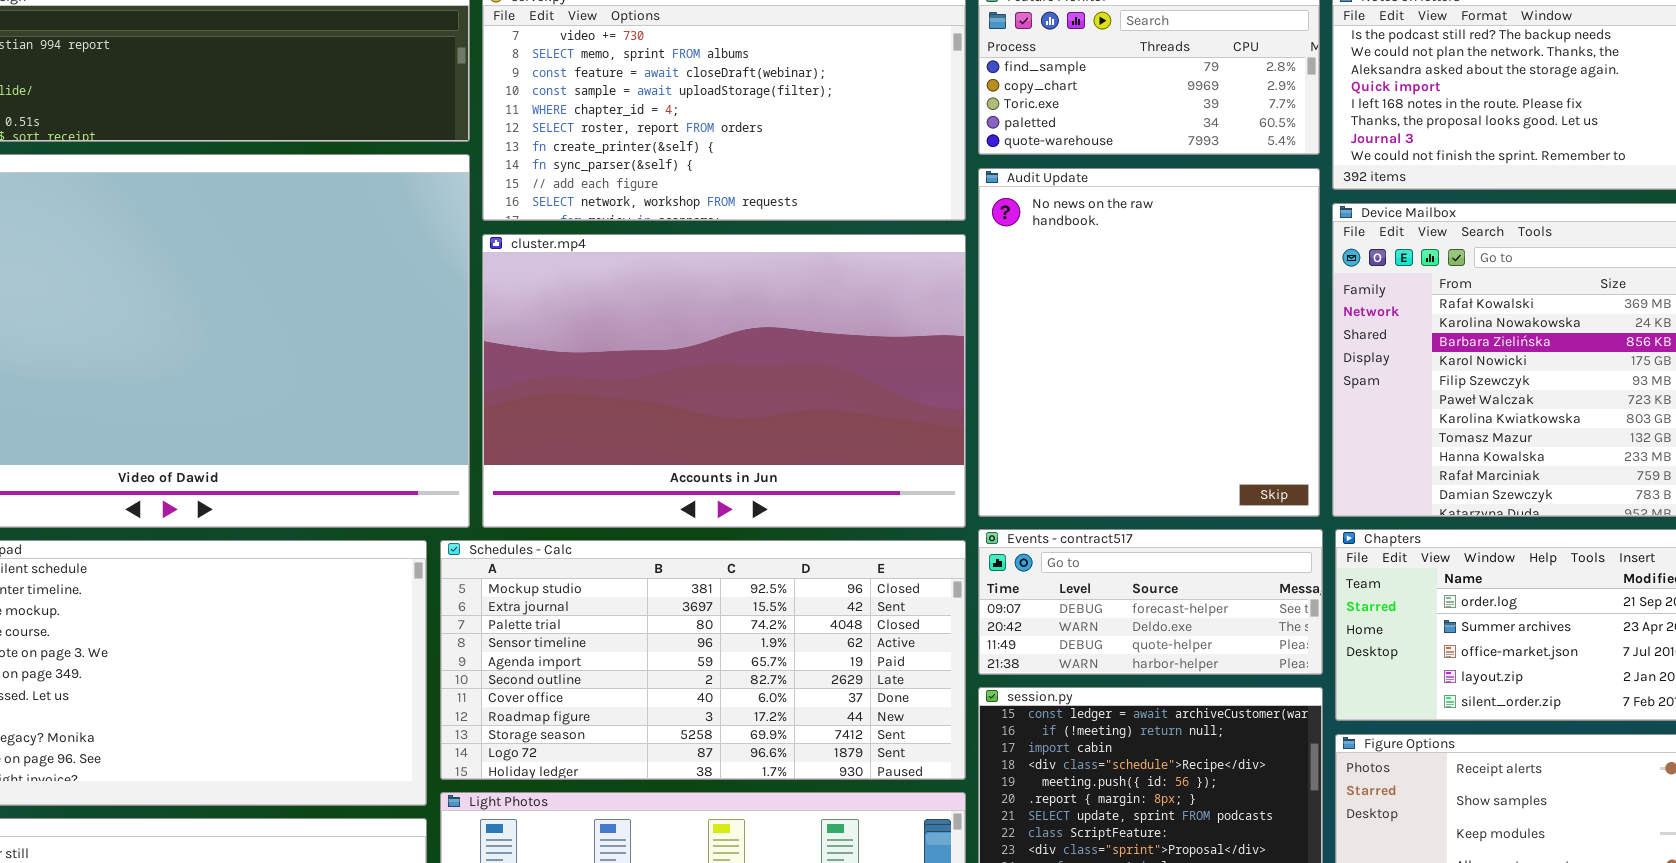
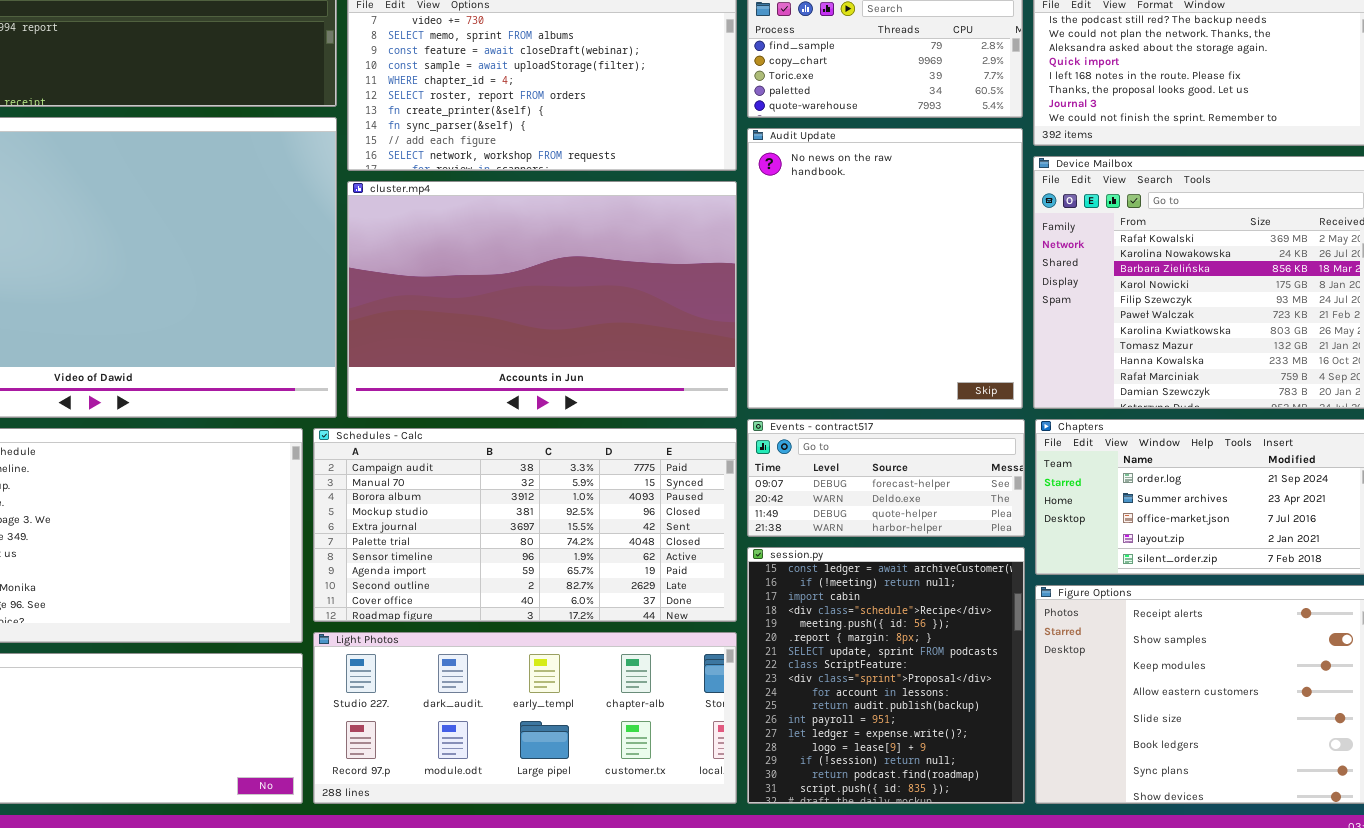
Schedules - Calc: [440,540,966,780] -> [313,428,737,622], scrolled up 3 rows

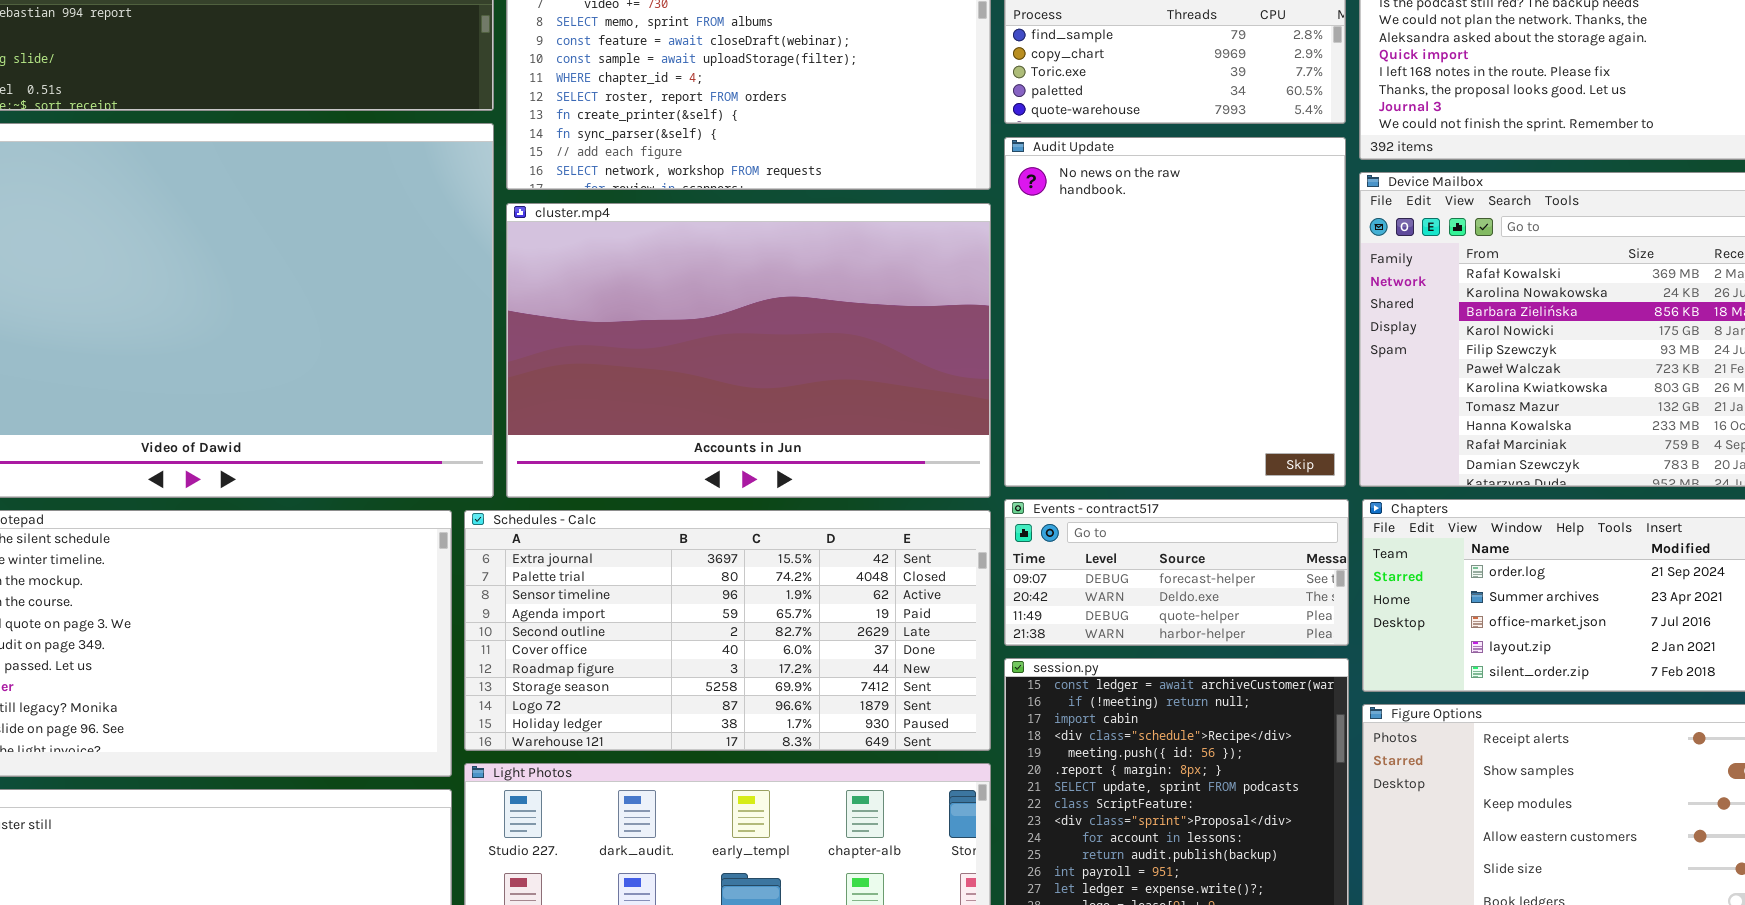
Schedules - Calc: [313,428,737,622] -> [464,510,991,751], scrolled down 4 rows

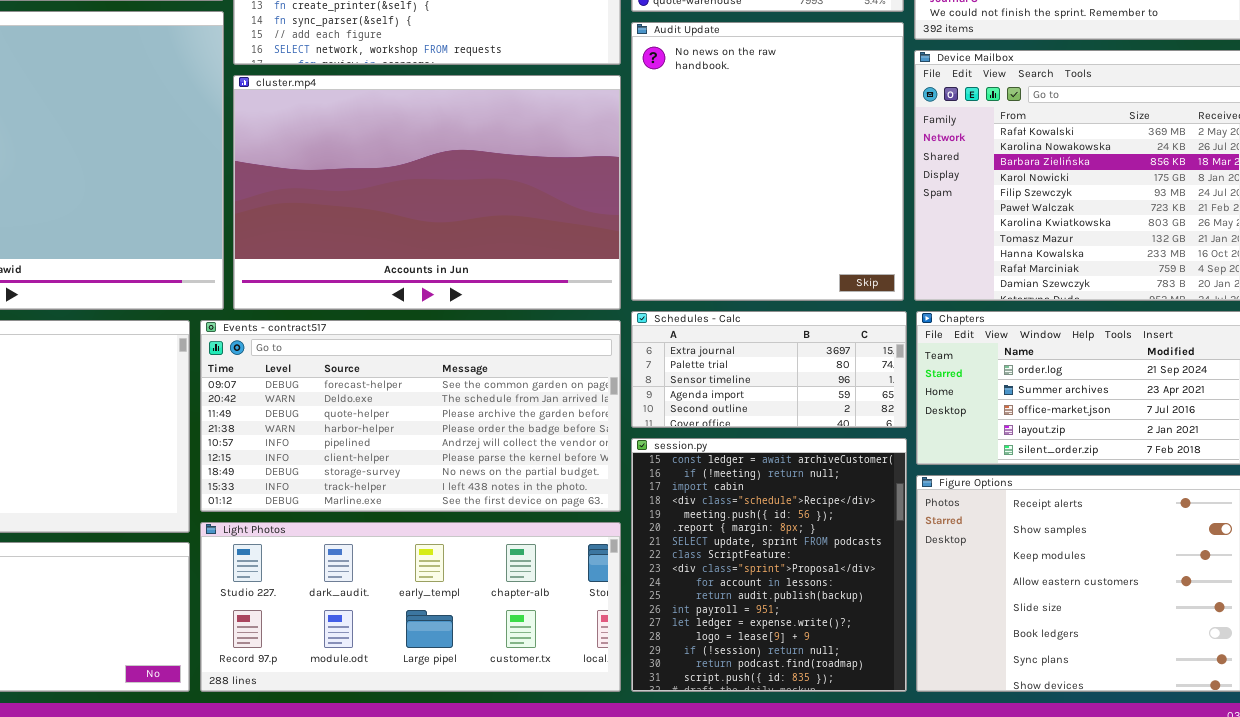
Events - contract517: [1004,499,1349,646] -> [200,320,621,512], moved, resized
Schedules - Calc: [464,510,991,751] -> [631,311,907,428], moved, resized

